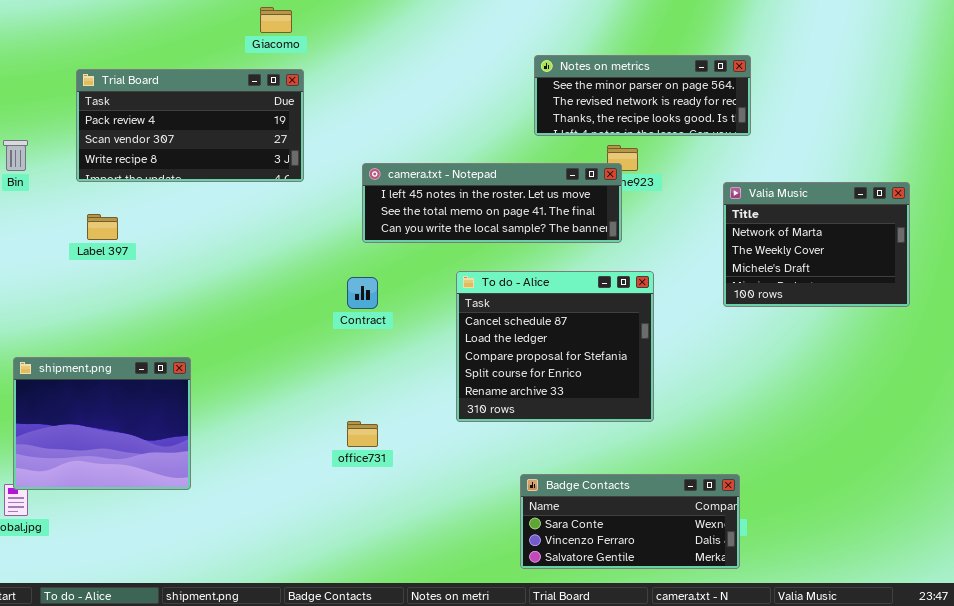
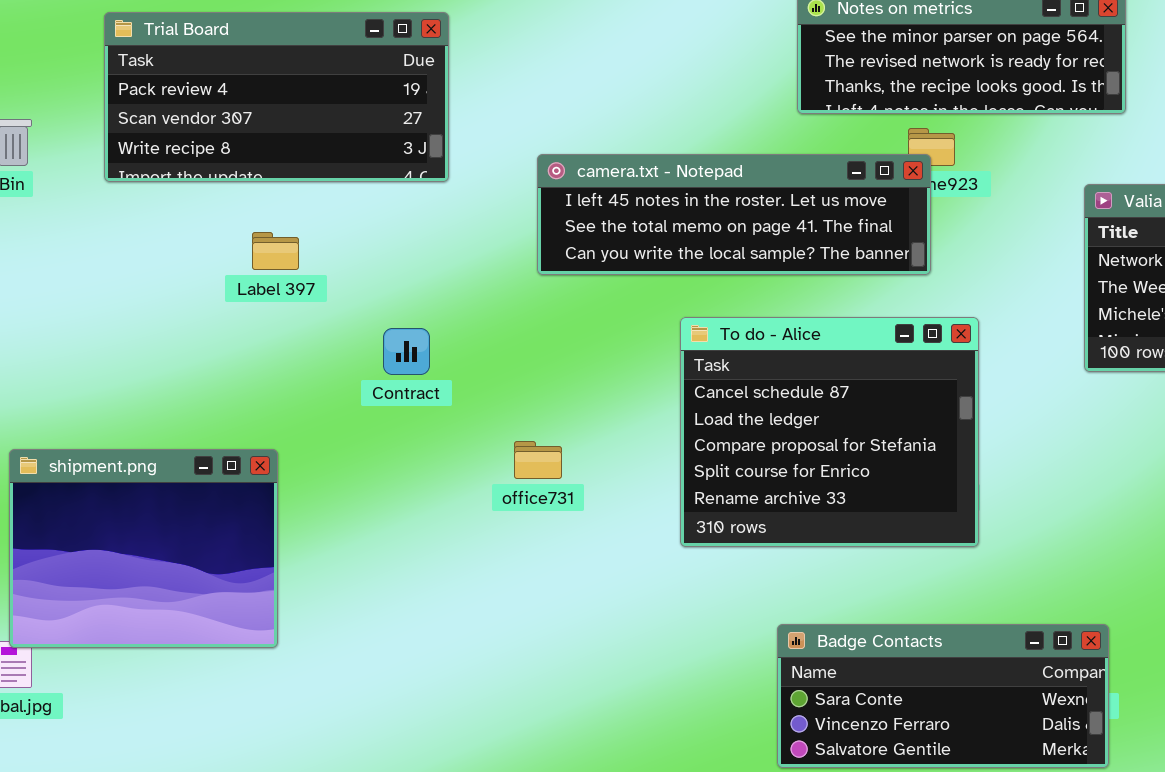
Label 397: [87,214,118,240] -> [252,232,299,270], moved
Contract: [347,277,378,309] -> [383,328,430,375], moved
office731: [347,421,378,447] -> [514,441,562,479], moved

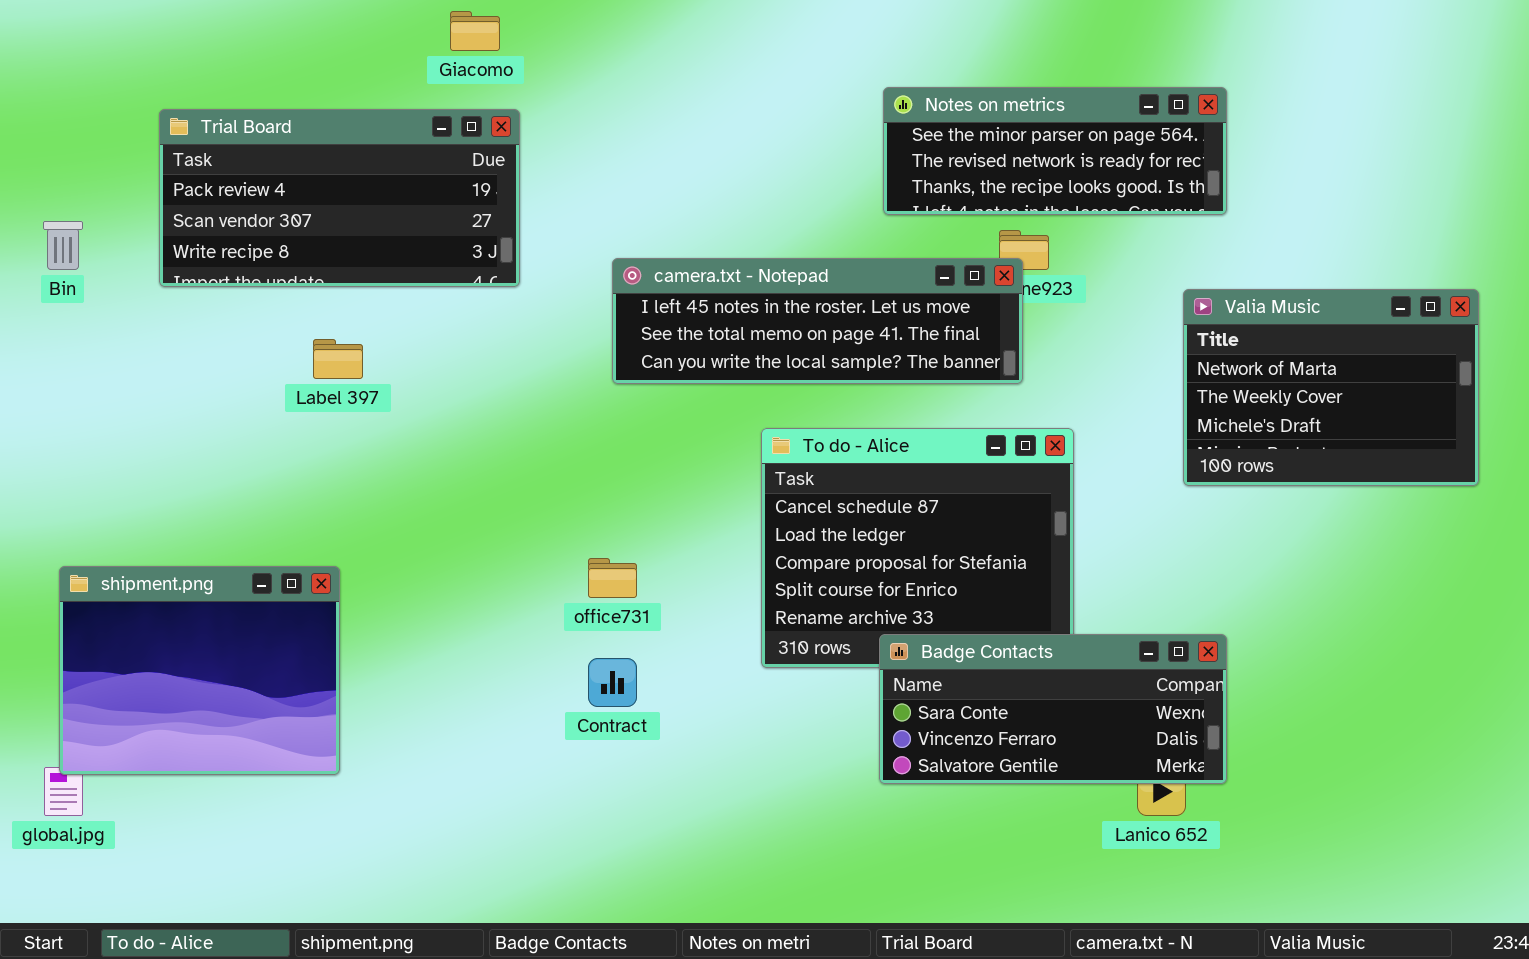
Contract: [383,328,430,375] -> [588,658,637,707], moved
Badge Contacts: [777,624,1109,768] -> [879,634,1227,784], moved

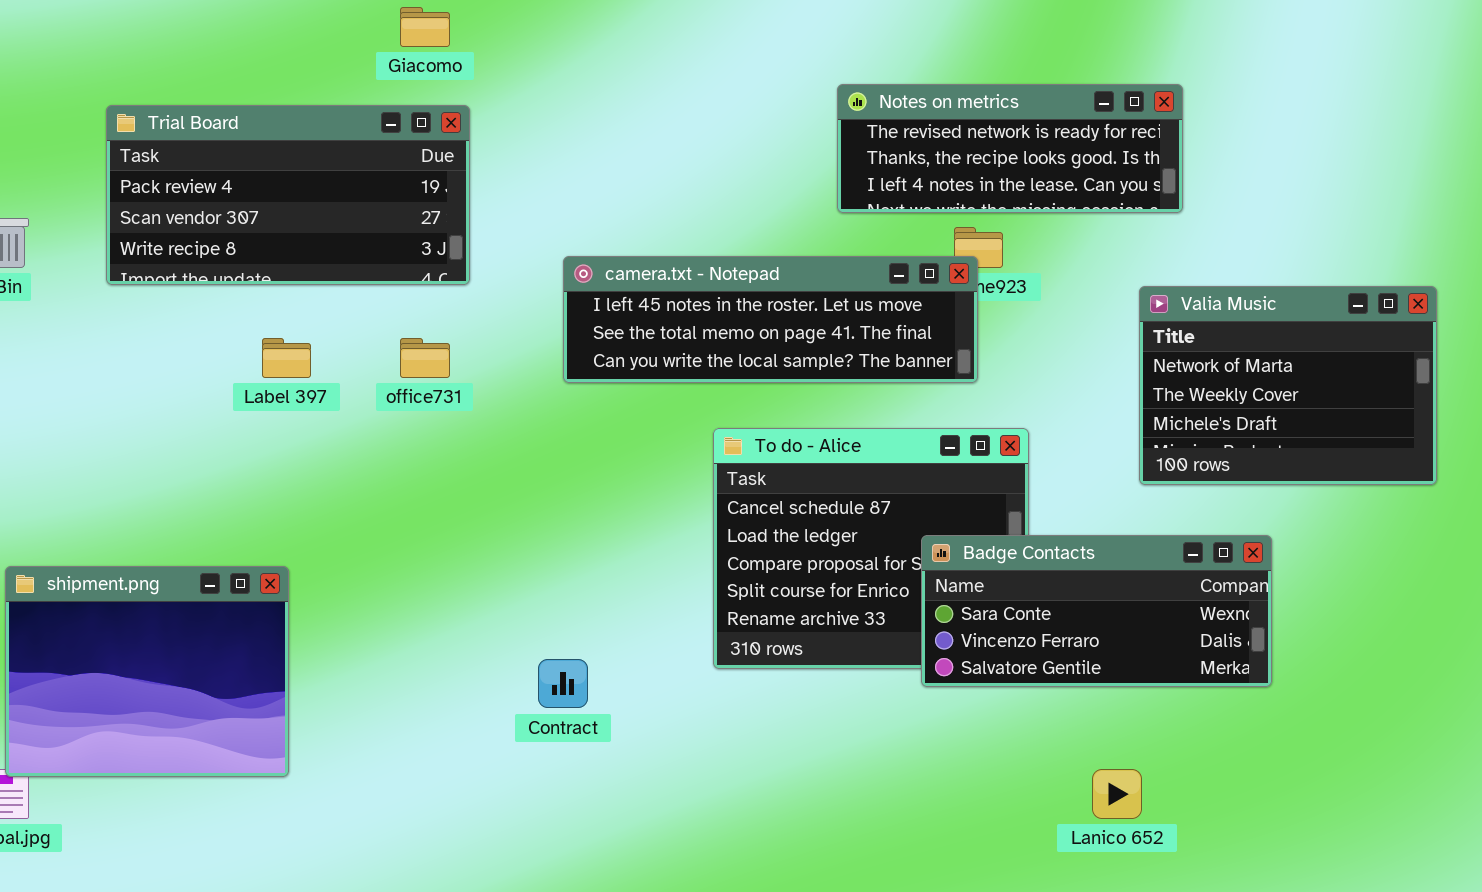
Notes on metrics: [883,87,1227,215] -> [837,84,1183,213], scrolled down 1 row
office731: [588,558,637,598] -> [400,338,450,378], moved
Badge Contacts: [879,634,1227,784] -> [921,535,1272,687], moved

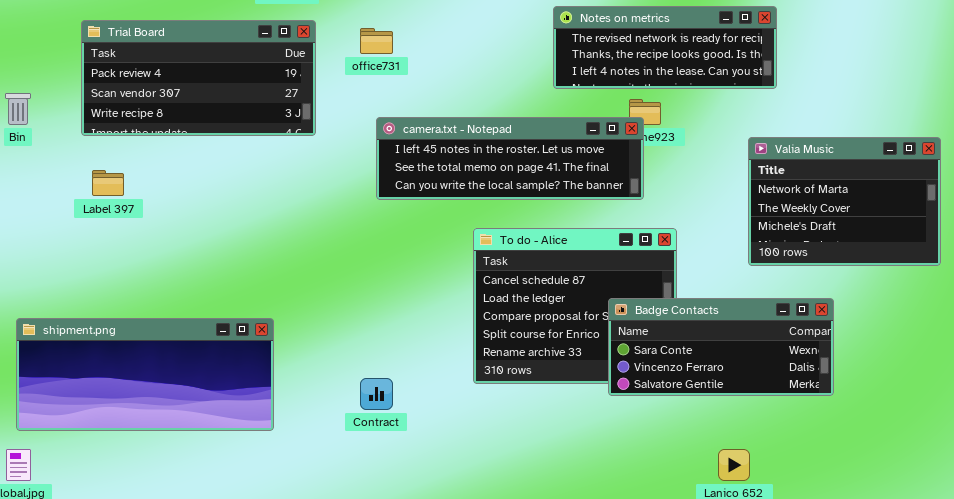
Label 397: [262,338,311,378] -> [92,170,124,196], moved
office731: [400,338,450,378] -> [360,28,393,54], moved
shipment.png: [5,566,289,777] -> [16,318,274,431], resized

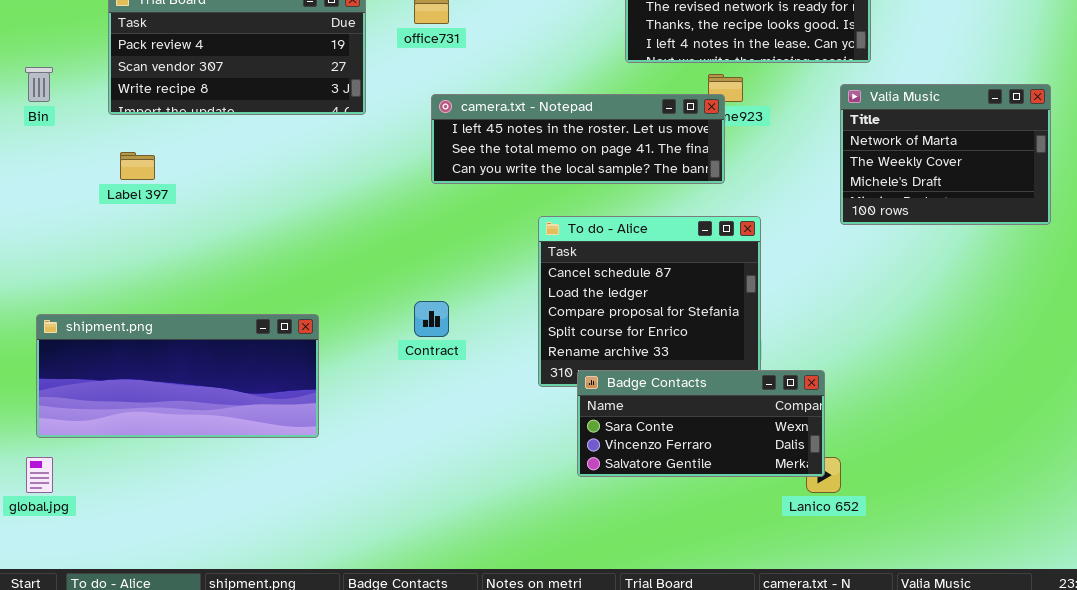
Valia Music: [748,137,941,266] -> [840,84,1051,225], moved
Badge Contacts: [608,298,834,396] -> [577,370,825,477], moved
Contract: [360,378,393,410] -> [414,301,449,337], moved

